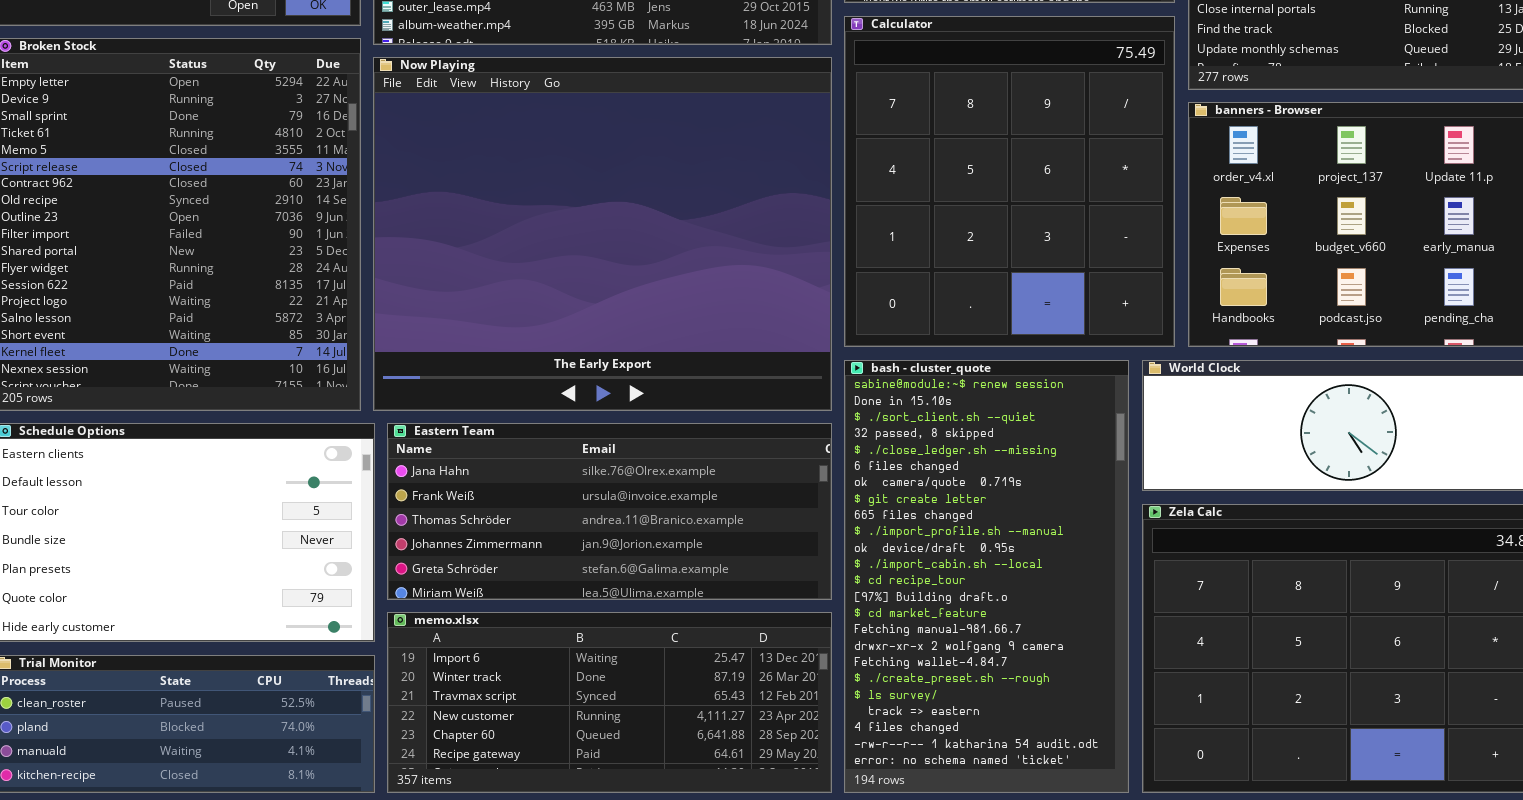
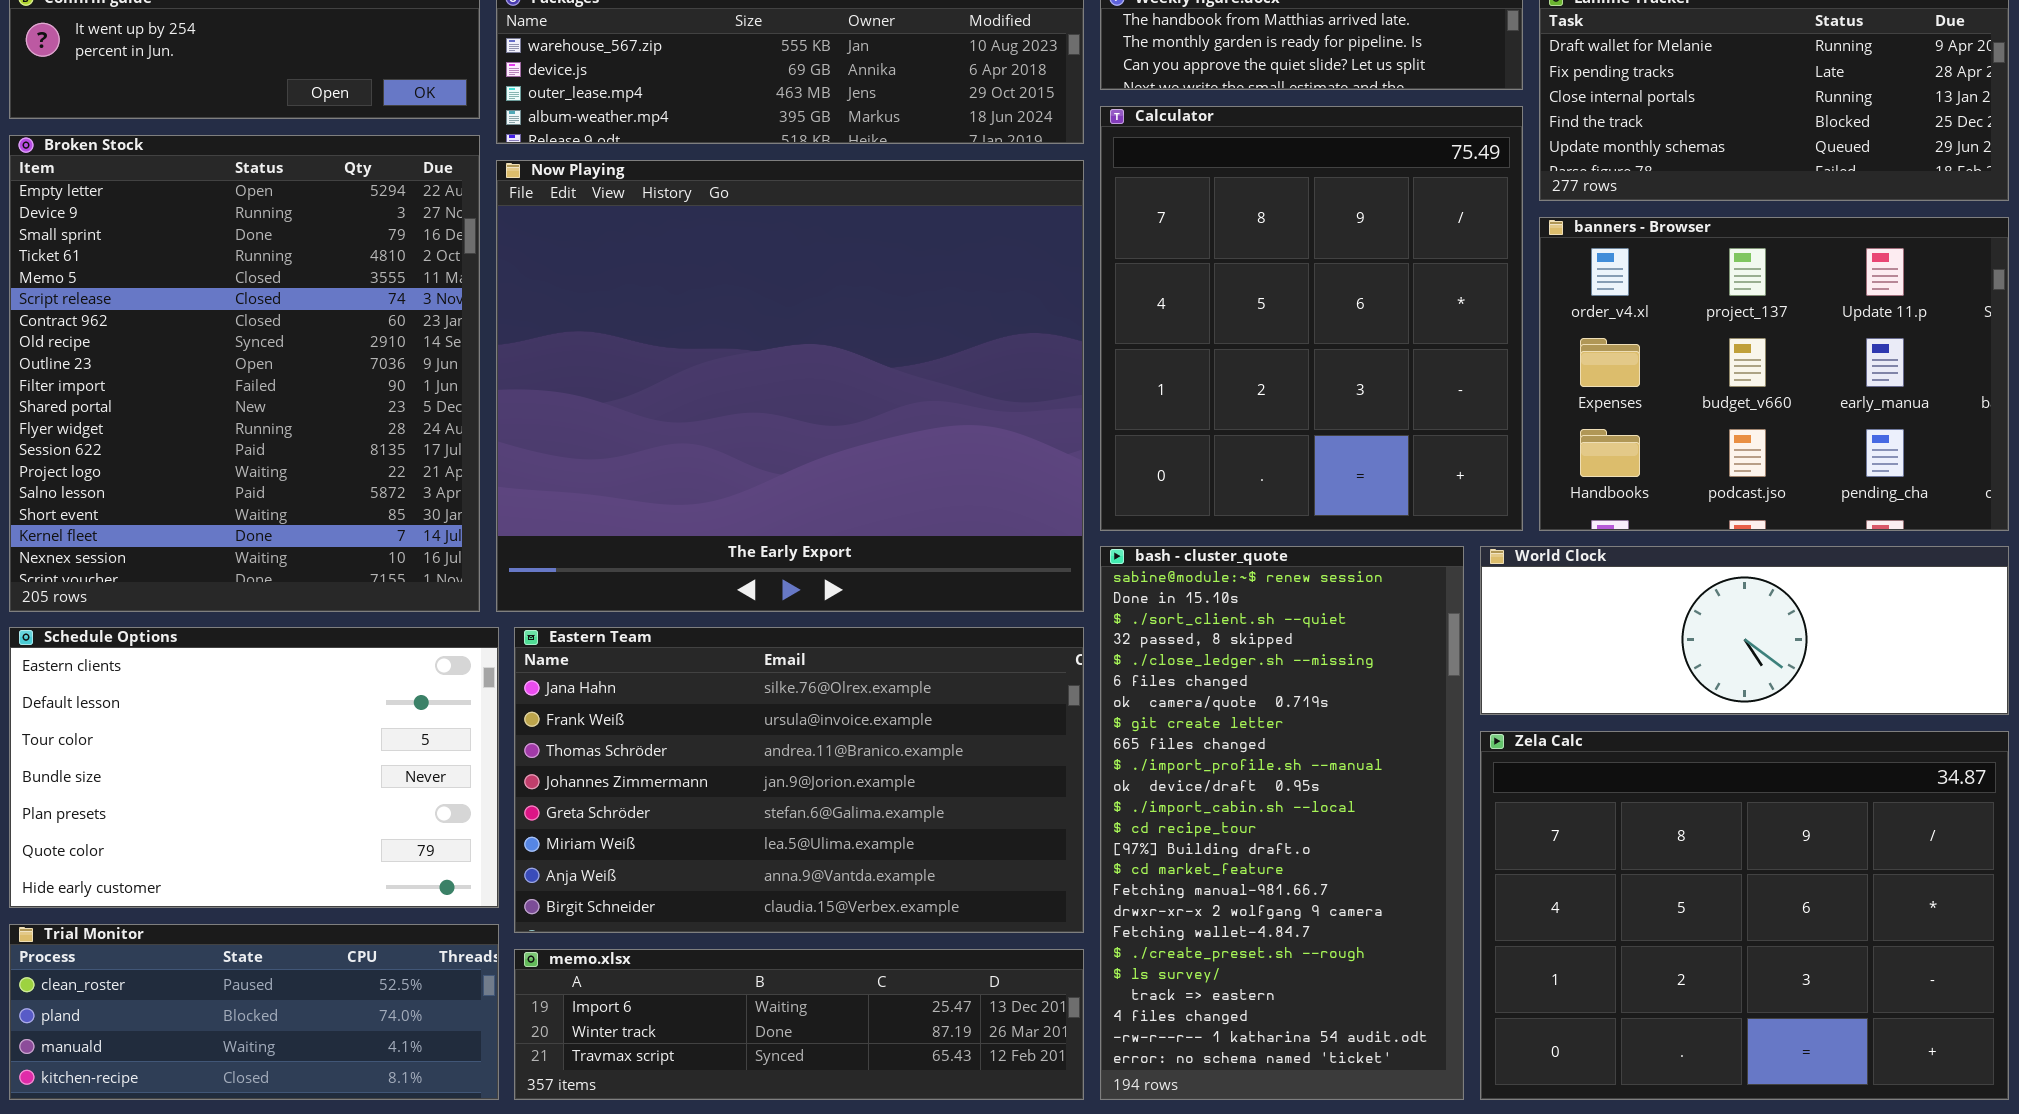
Eastern Team: [387,423,832,600] -> [514,627,1084,933], resized
memo.xlsx: [387,612,832,793] -> [514,949,1084,1100], resized

